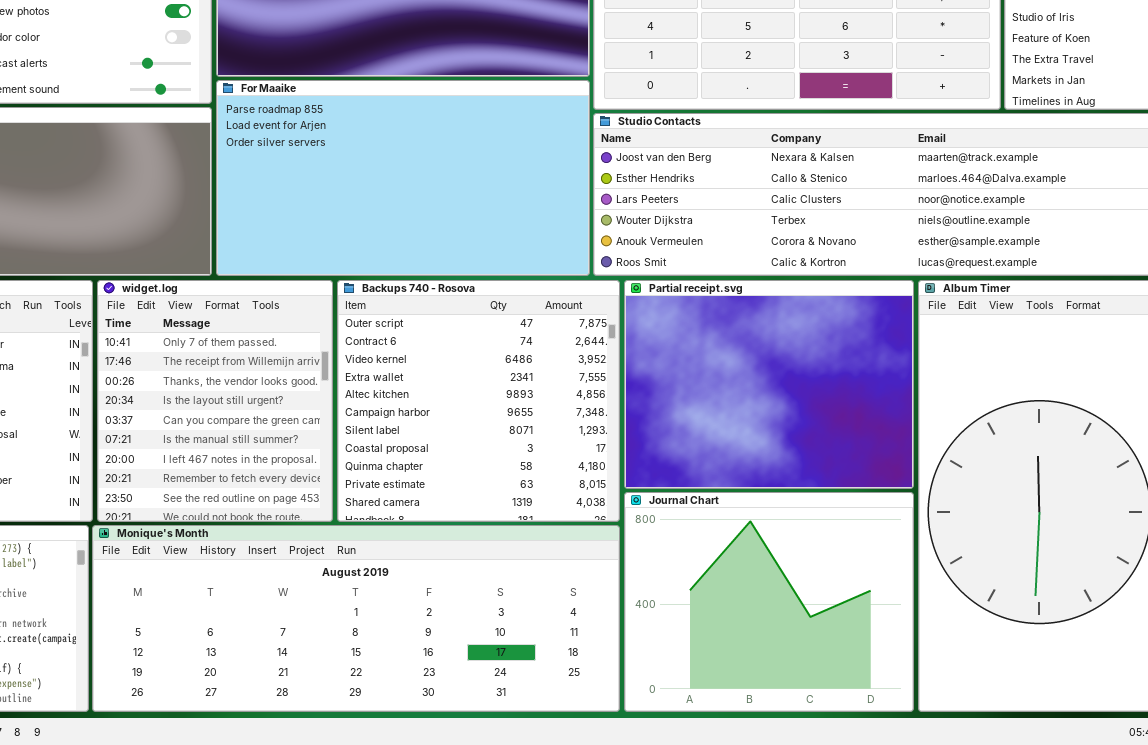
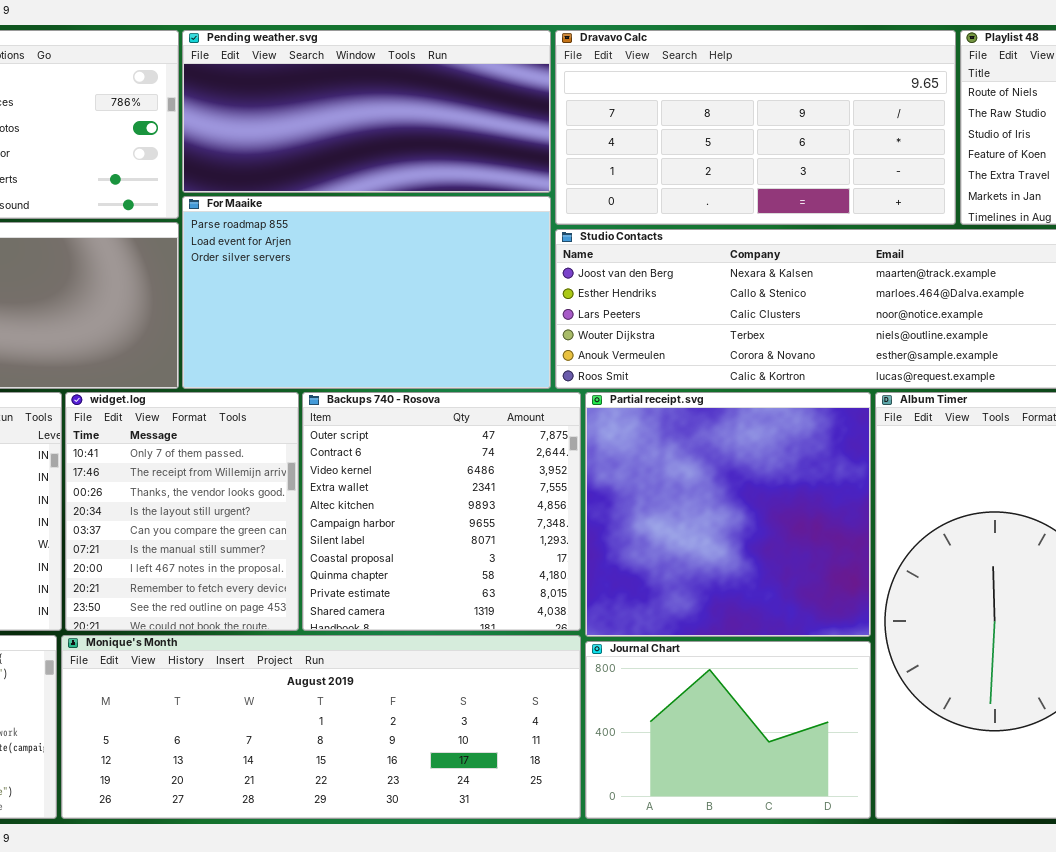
Partial receipt.svg: [624,280,914,489] -> [585,392,871,637], resized
Journal Chart: [624,492,914,712] -> [585,641,871,819], resized

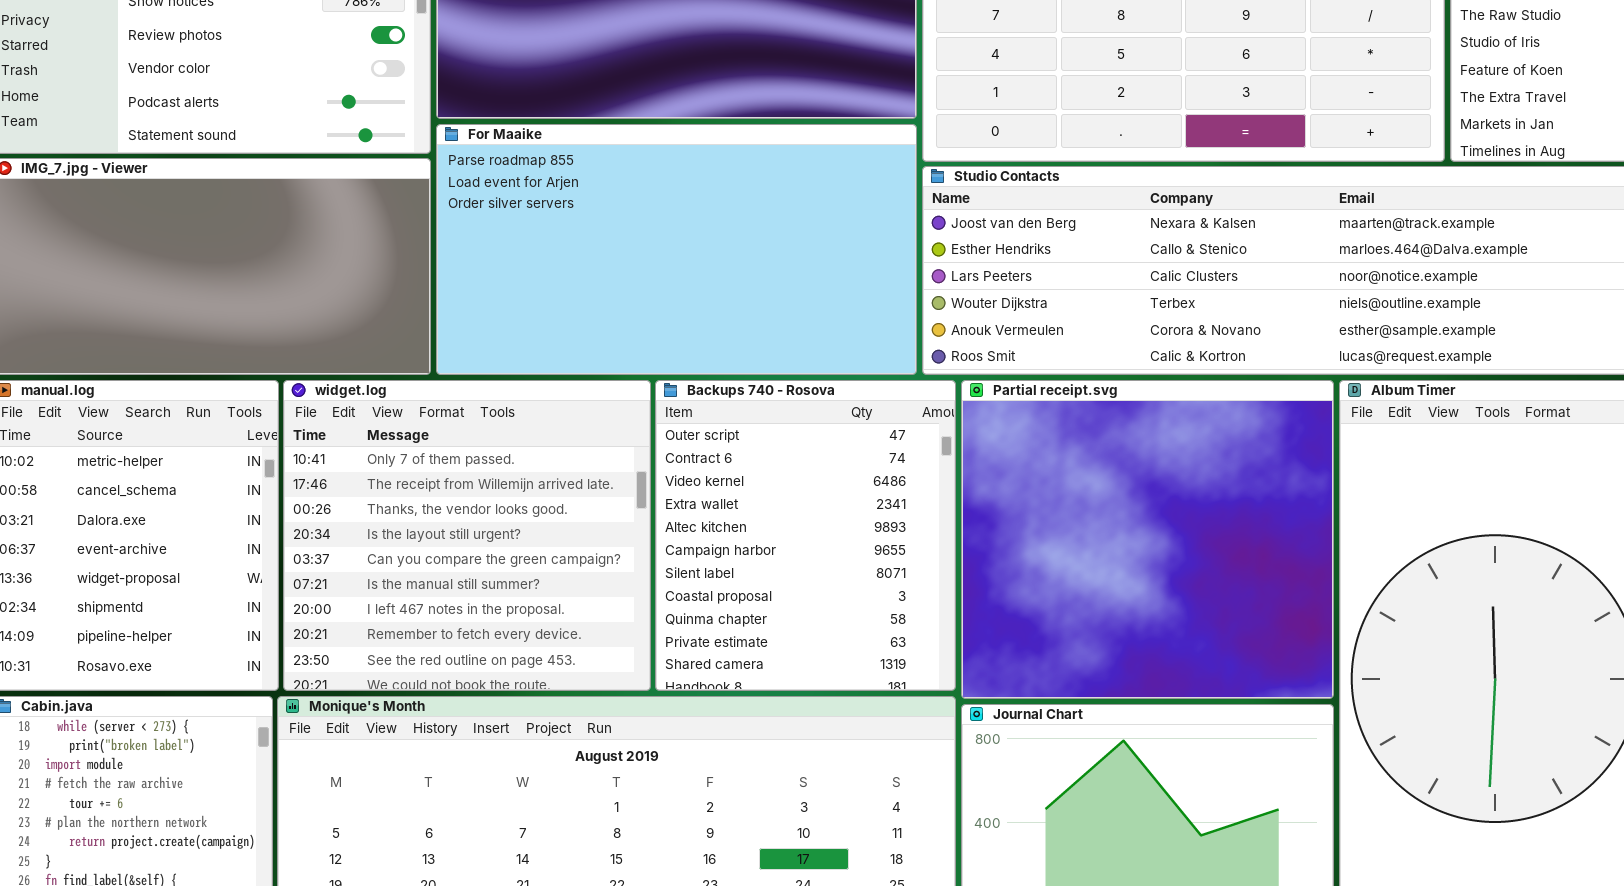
widget.log: [65,392,299,631] -> [283,380,651,691], resized
Backups 740 - Rosova: [302,392,581,631] -> [655,380,956,691], resized

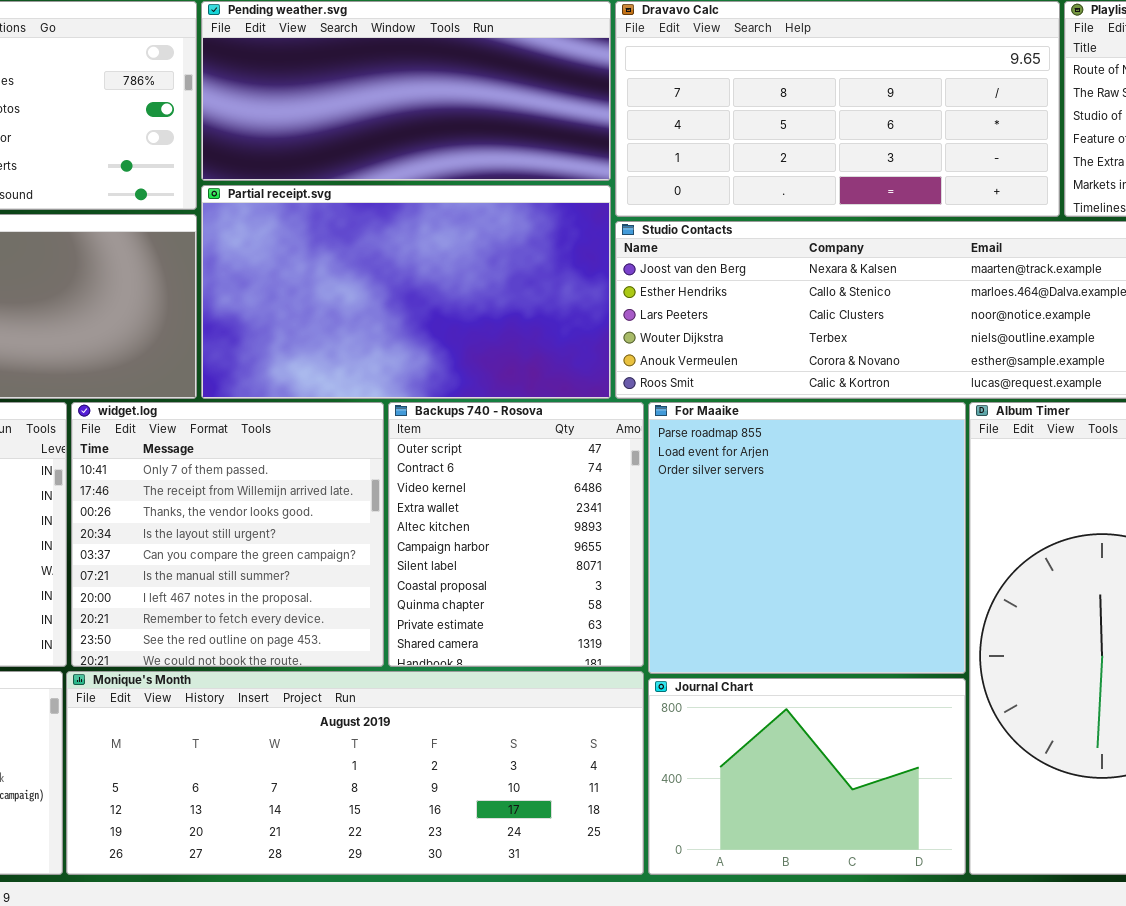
For Maaike: [436,124,917,375] -> [648,402,966,674], moved, resized
Partial receipt.svg: [961,380,1334,699] -> [201,185,611,399], moved, resized

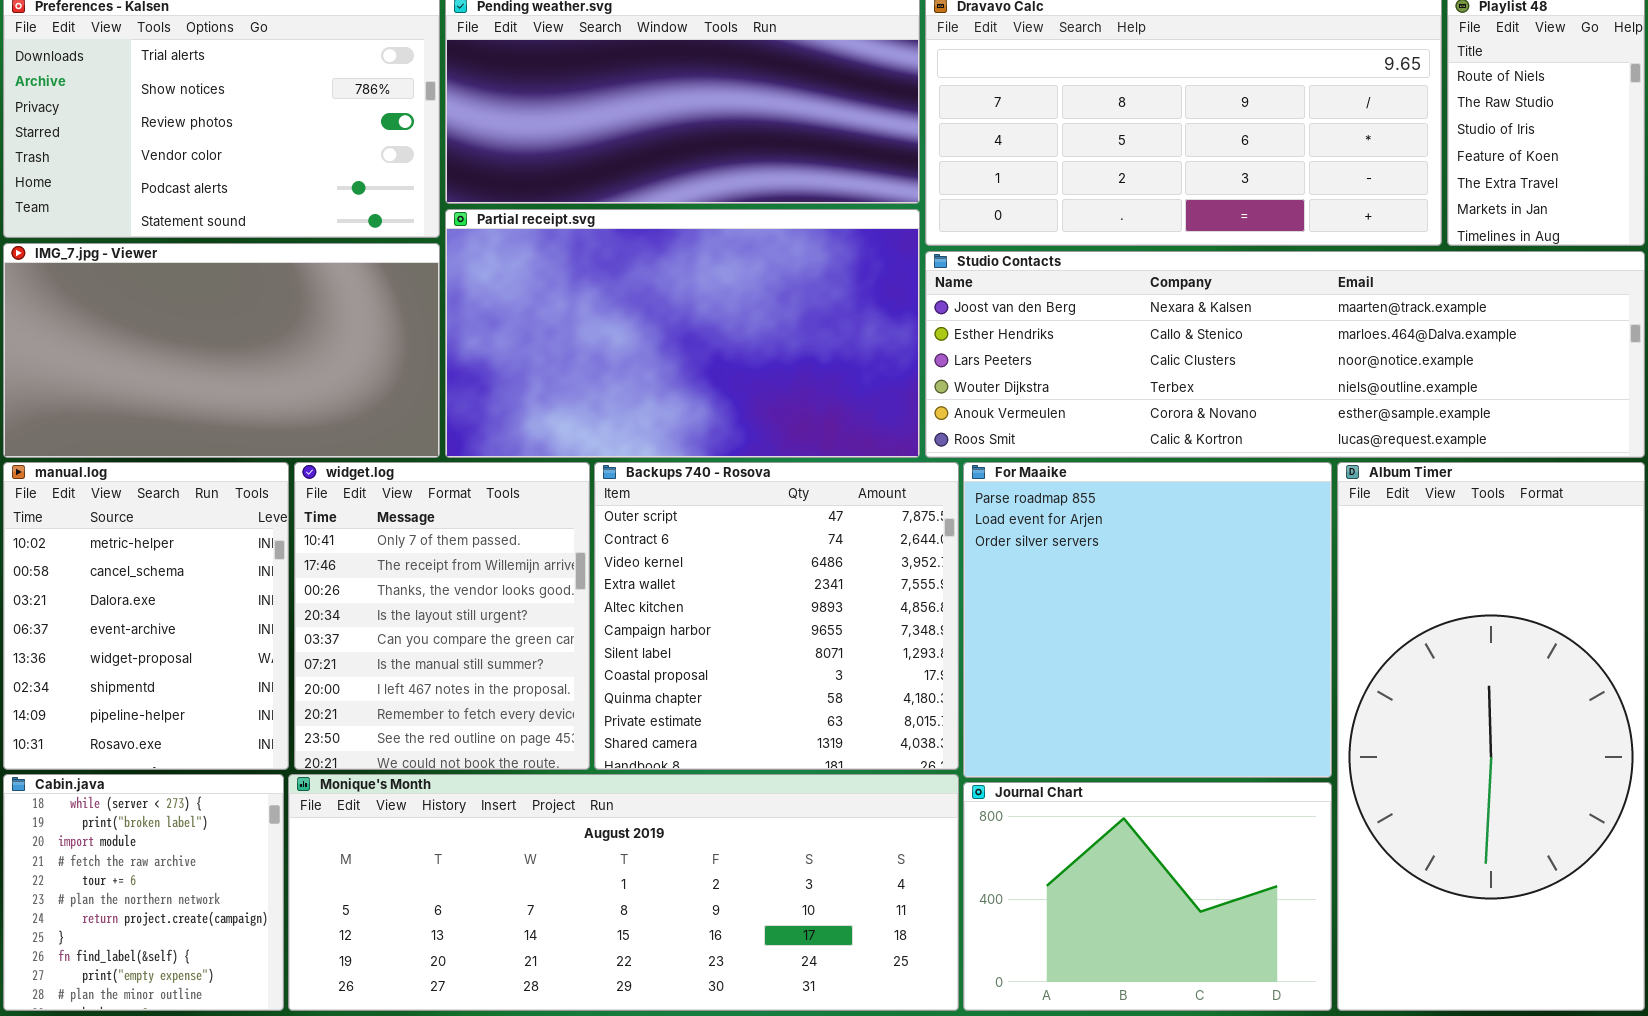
widget.log: [71,402,384,667] -> [294,462,590,770], resized
Backups 740 - Rosova: [388,402,644,667] -> [594,462,959,770], resized

